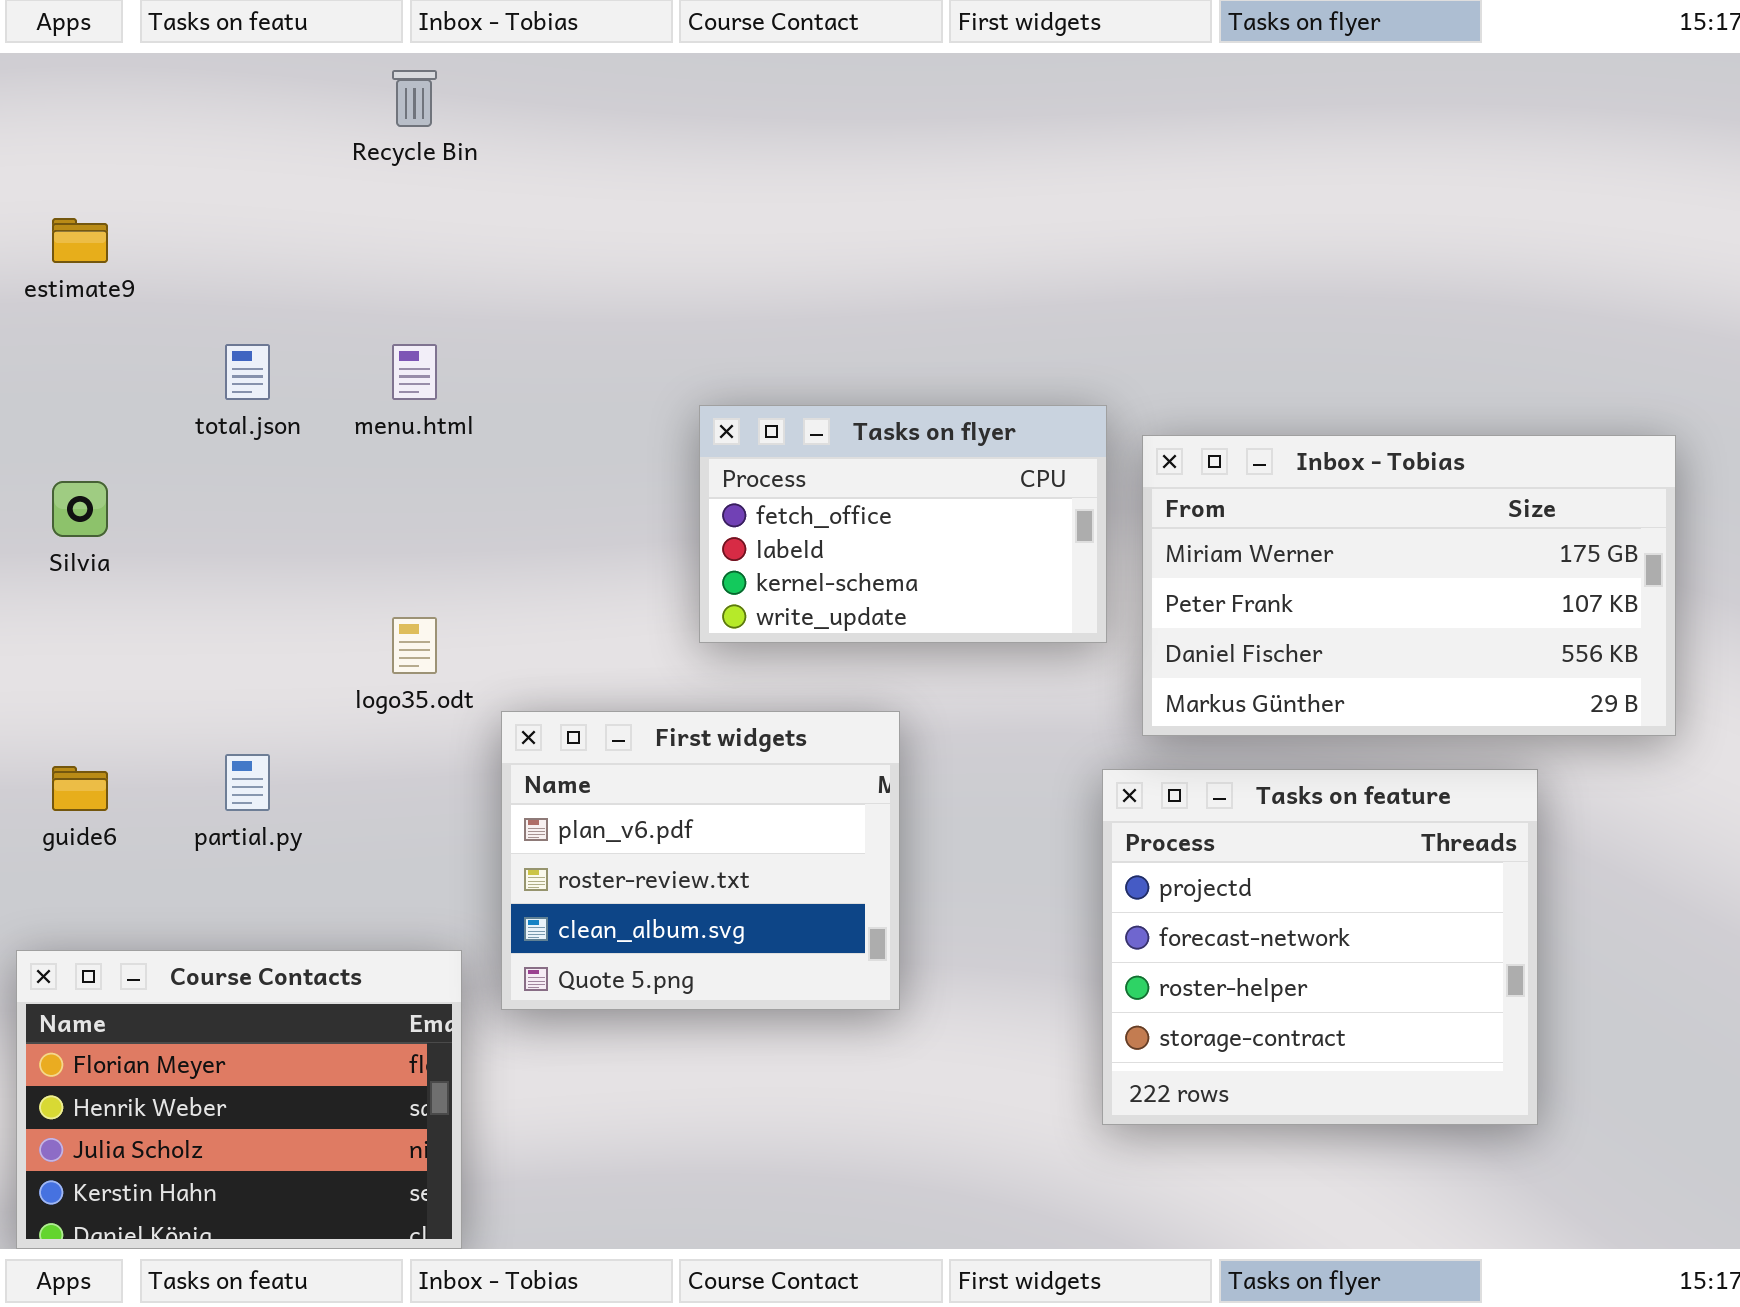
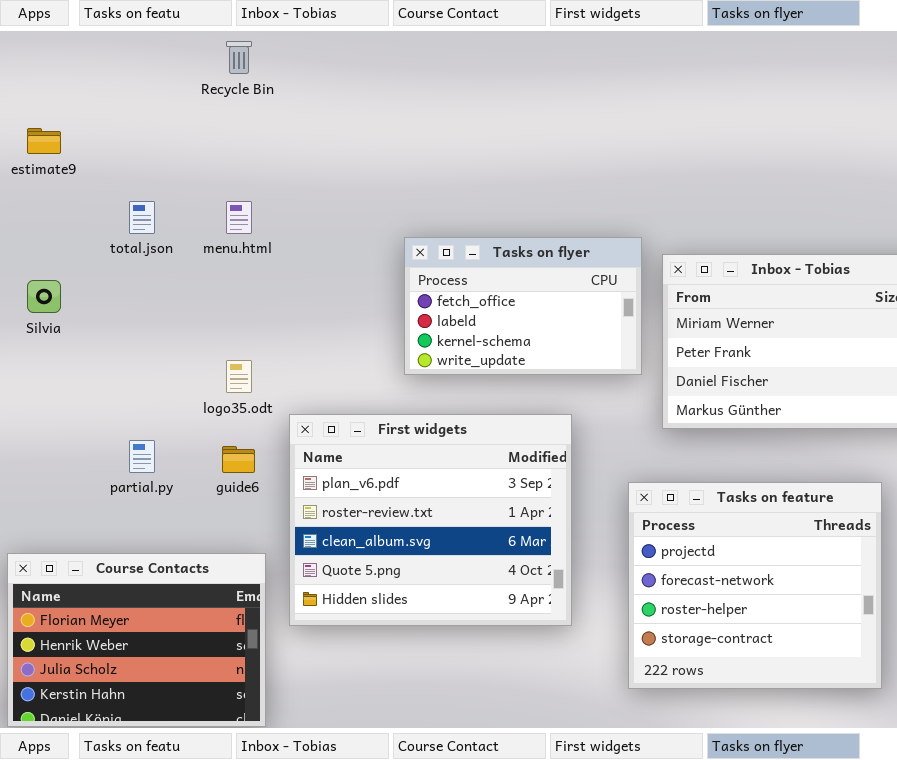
First widgets: [501,711,900,1010] -> [289,414,572,626], resized
guide6: [52,766,108,811] -> [222,446,255,473], moved
Tasks on feature: [1102,769,1538,1125] -> [628,482,882,689], moved

